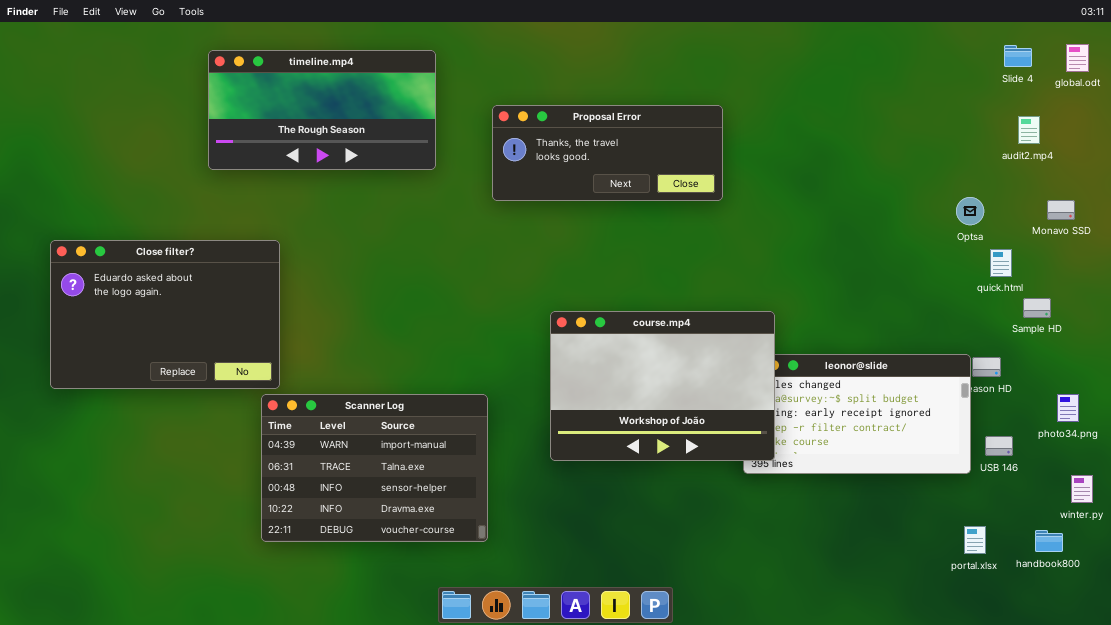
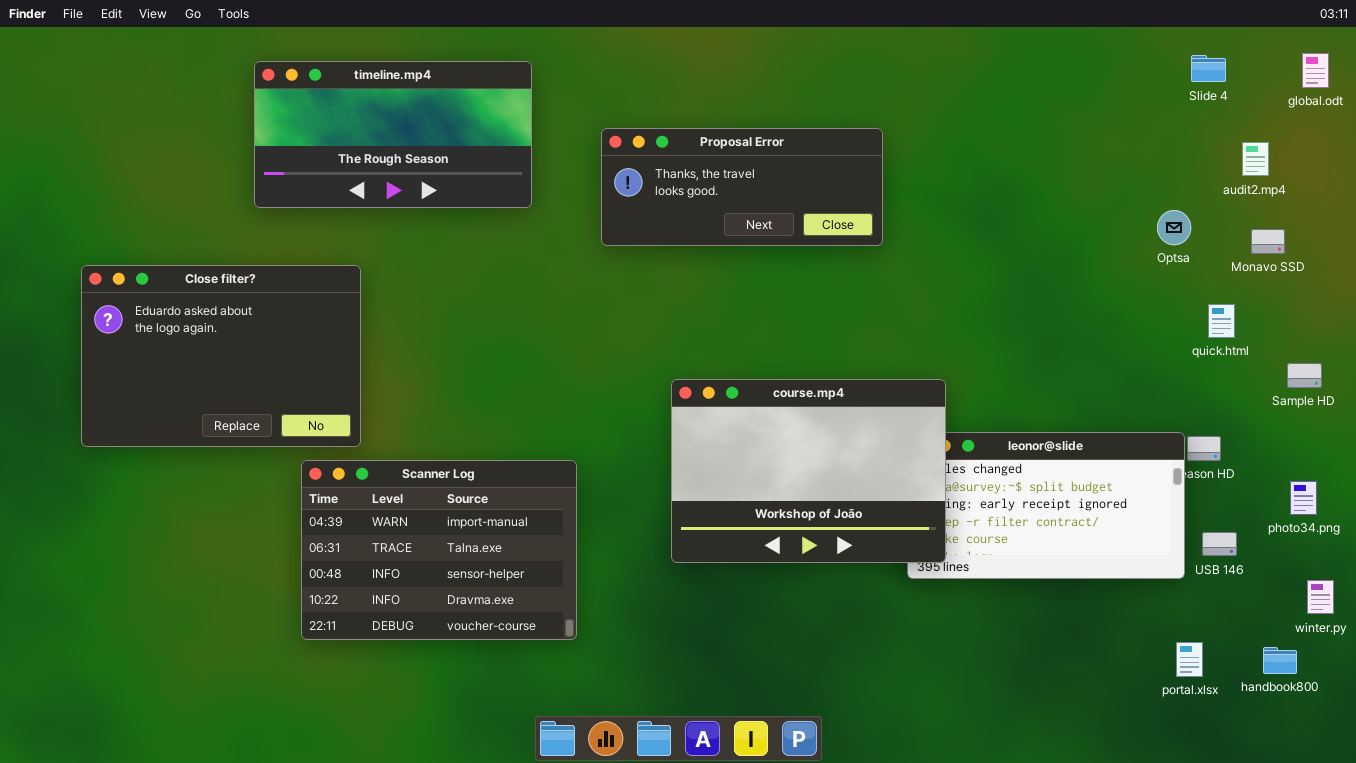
Slide 4: [1004,45,1032,67] -> [1191,55,1226,82], moved
Optsa: [956,197,984,225] -> [1157,210,1191,245], moved
Monavo SSD: [1047,200,1075,220] -> [1251,229,1285,254], moved
Close filter?: [50,240,280,389] -> [81,265,361,447], moved
Sample HD: [1023,298,1051,318] -> [1287,363,1322,388], moved
Scanner Log: [261,394,488,542] -> [301,460,577,640], moved

